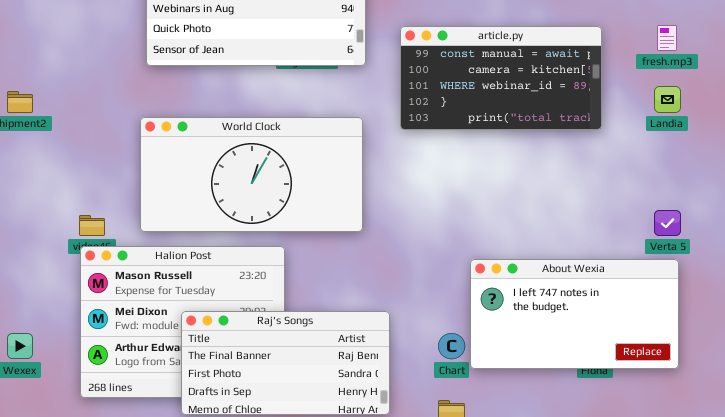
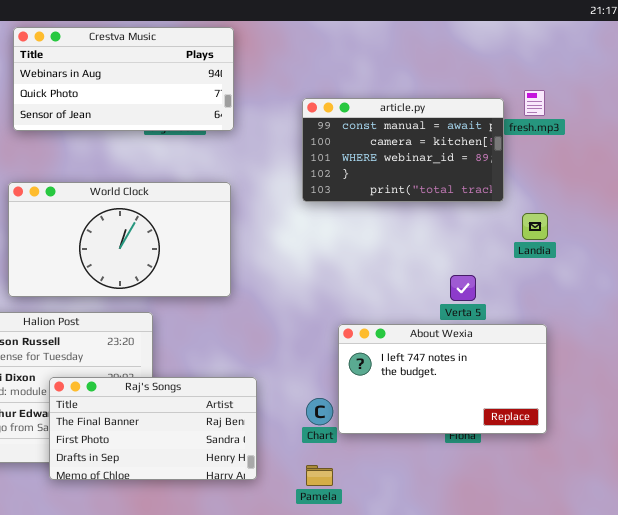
article.py: [400,26,602,130] -> [302,98,504,202], moved
Landia: [654,86,681,113] -> [522,213,548,240], moved
Verta 5: [654,210,681,236] -> [450,275,476,301], moved

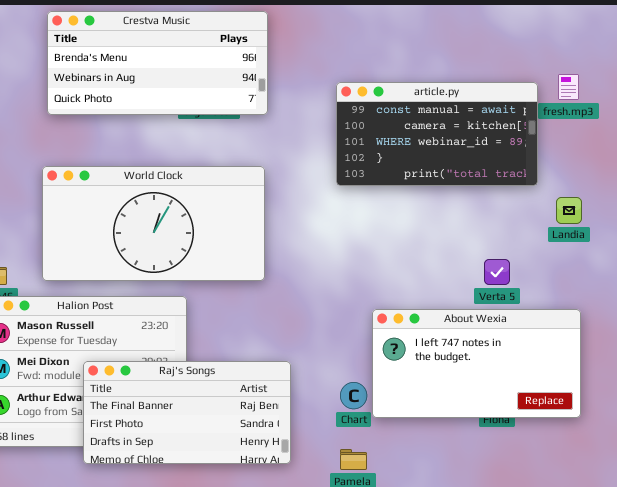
Crestva Music: [13,27,234,131] -> [47,11,268,115], scrolled up 1 row

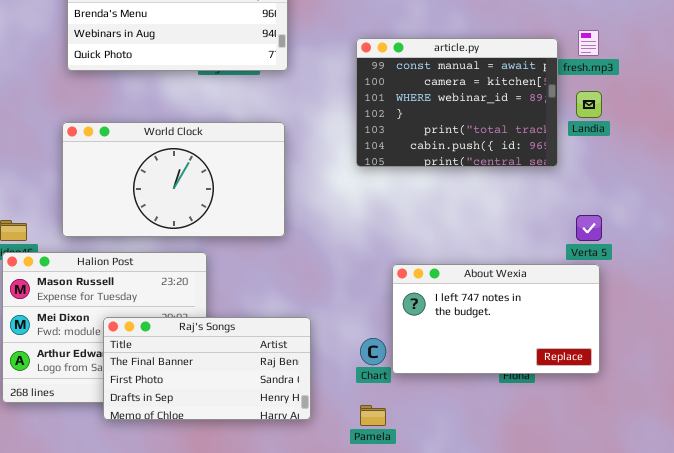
article.py: [336,82,538,186] -> [356,38,558,167], resized
Landia: [556,197,582,224] -> [576,91,602,118], moved
Verta 5: [484,259,510,285] -> [576,215,602,241], moved

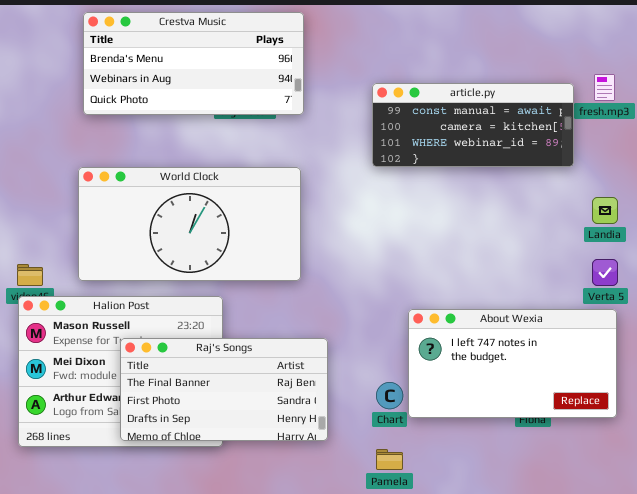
article.py: [356,38,558,167] -> [372,83,574,167], resized
Landia: [576,91,602,118] -> [592,197,618,224], moved
Raj's Songs: [103,317,311,420] -> [120,338,328,441], moved

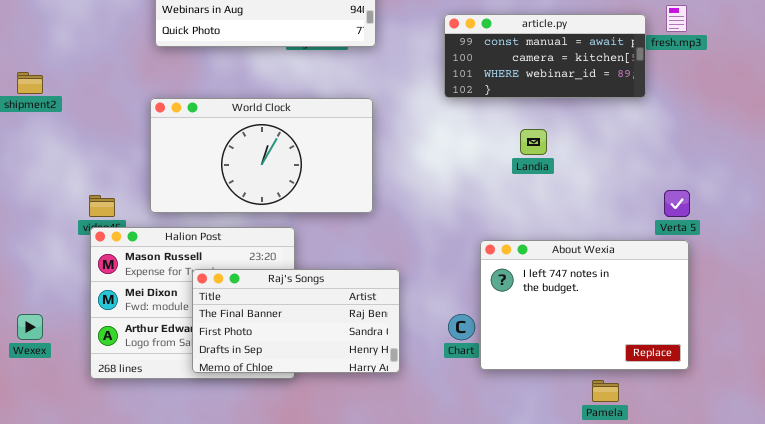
Landia: [592,197,618,224] -> [520,129,547,155], moved
About Wexia: [408,309,617,418] -> [480,240,689,370], resized
Pamela: [376,449,403,470] -> [592,380,619,402], moved

